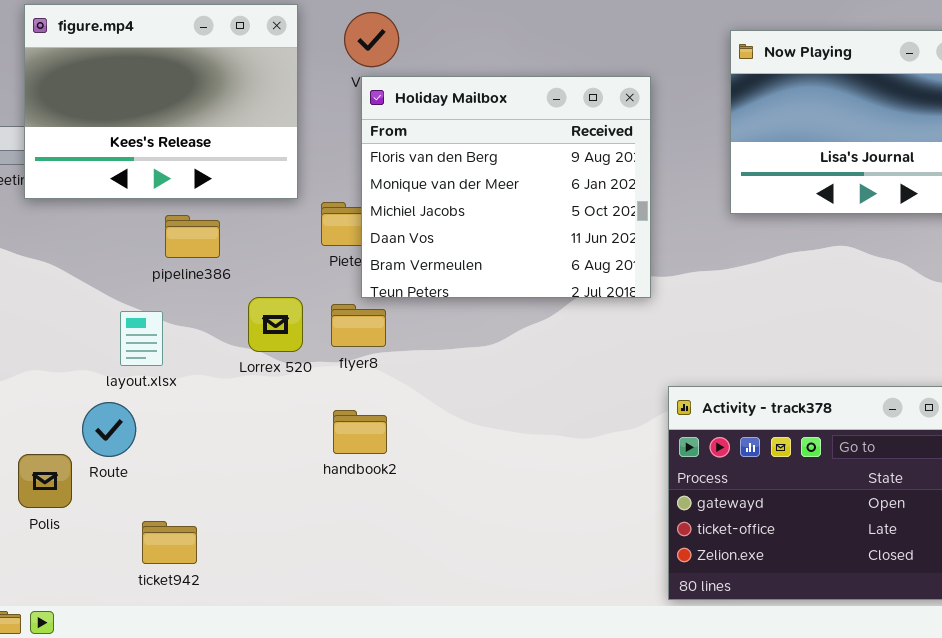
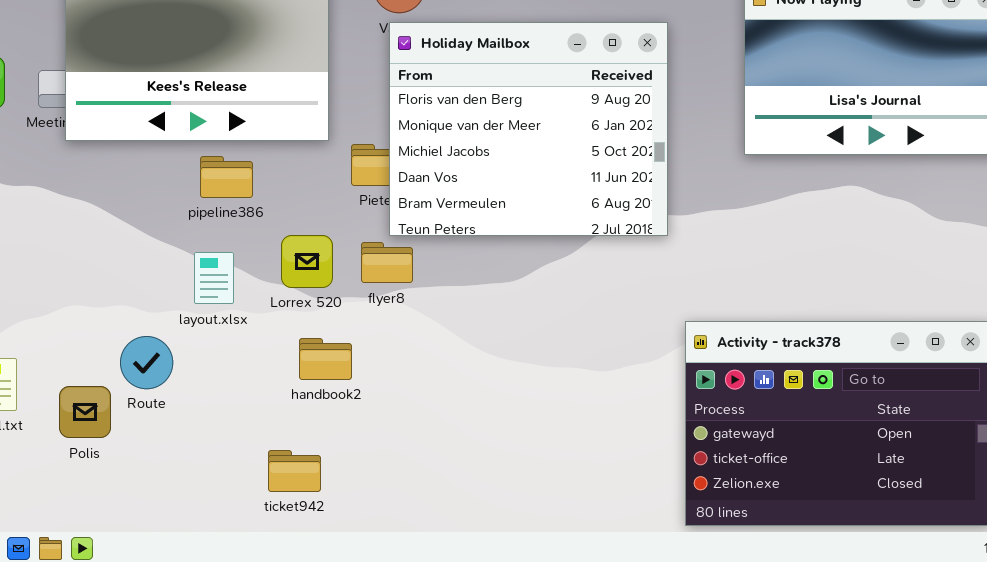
layout.xlsx: [120,311,163,366] -> [194,252,234,304], moved
handbook2: [333,410,387,454] -> [299,338,352,380], moved
ticket942: [142,521,197,564] -> [268,450,321,492], moved

